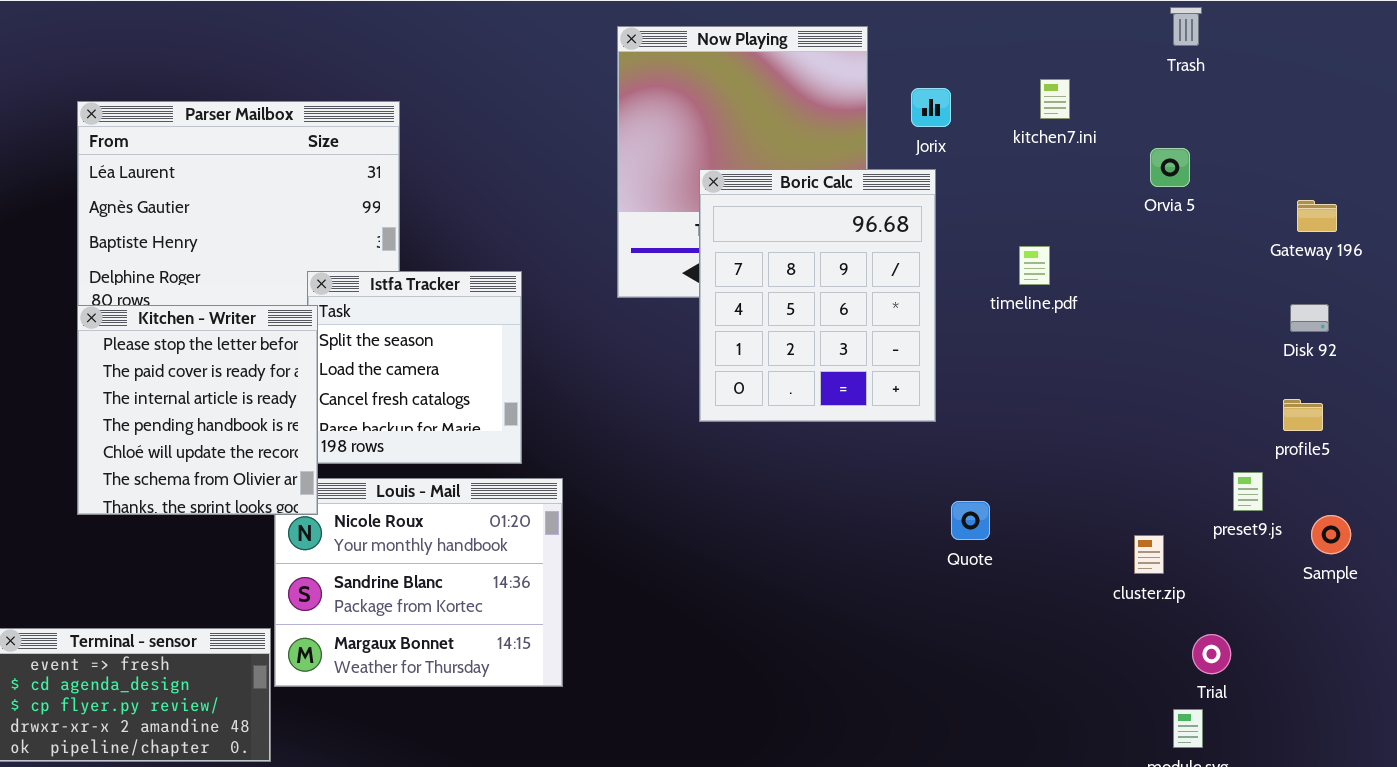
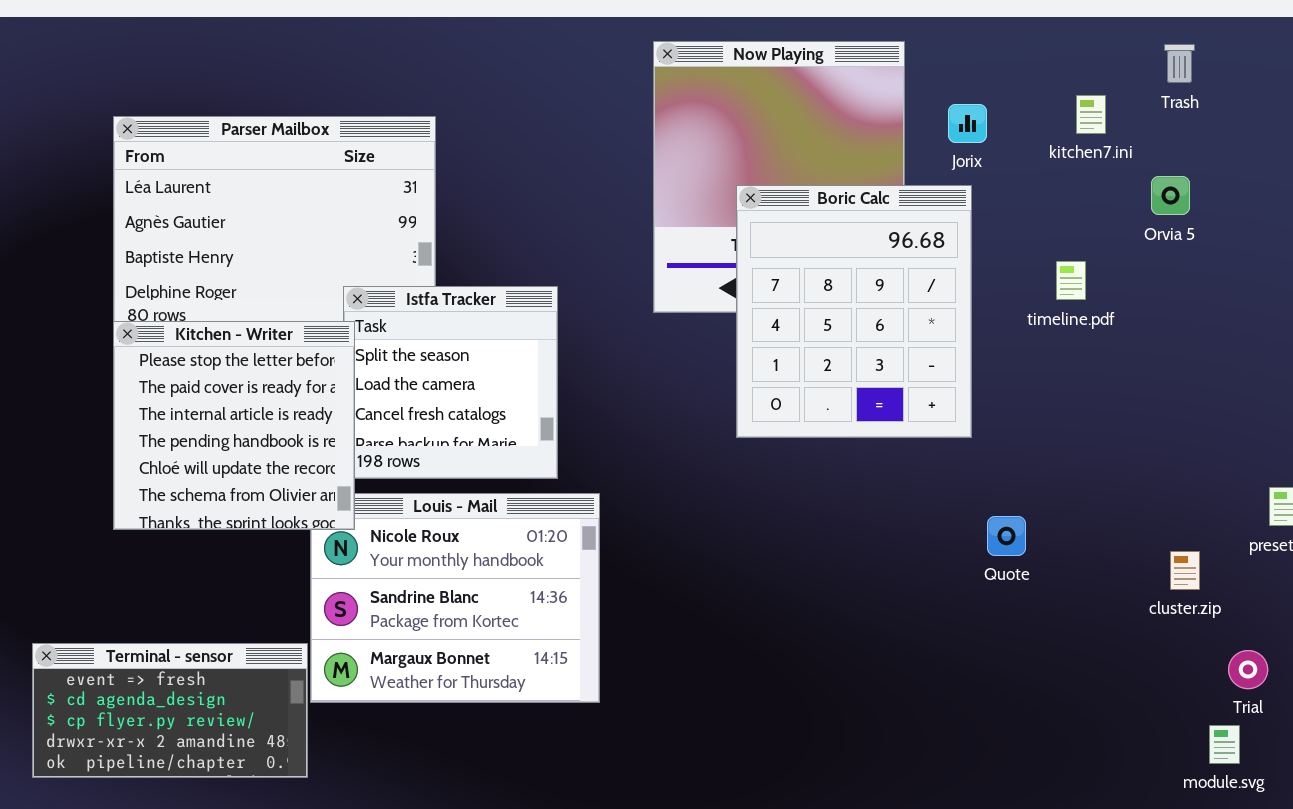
Trash: [1170,7,1202,46] -> [1164,44,1195,83], moved
Orvia 5: [1150,148,1190,187] -> [1151,176,1190,215], moved

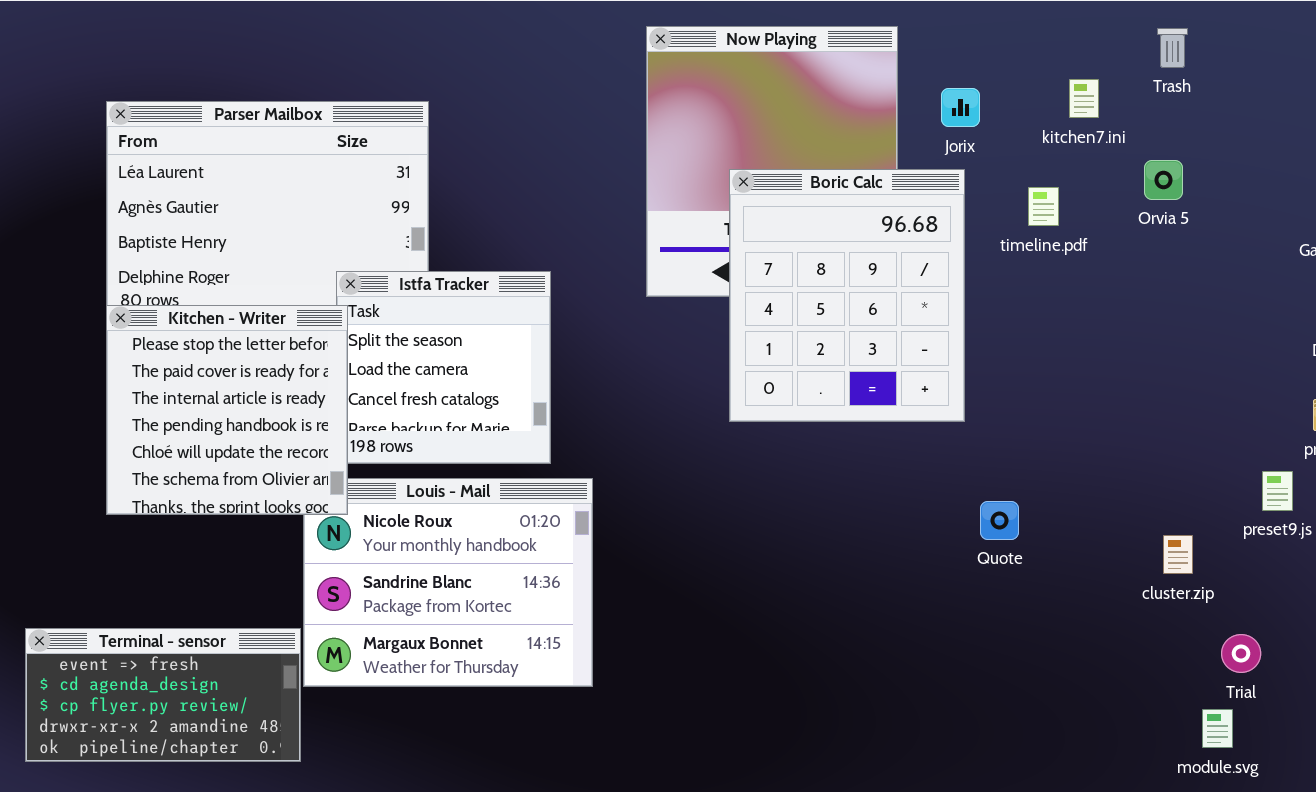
timeline.pdf: [1056,261,1086,300] -> [1028,187,1059,226], moved

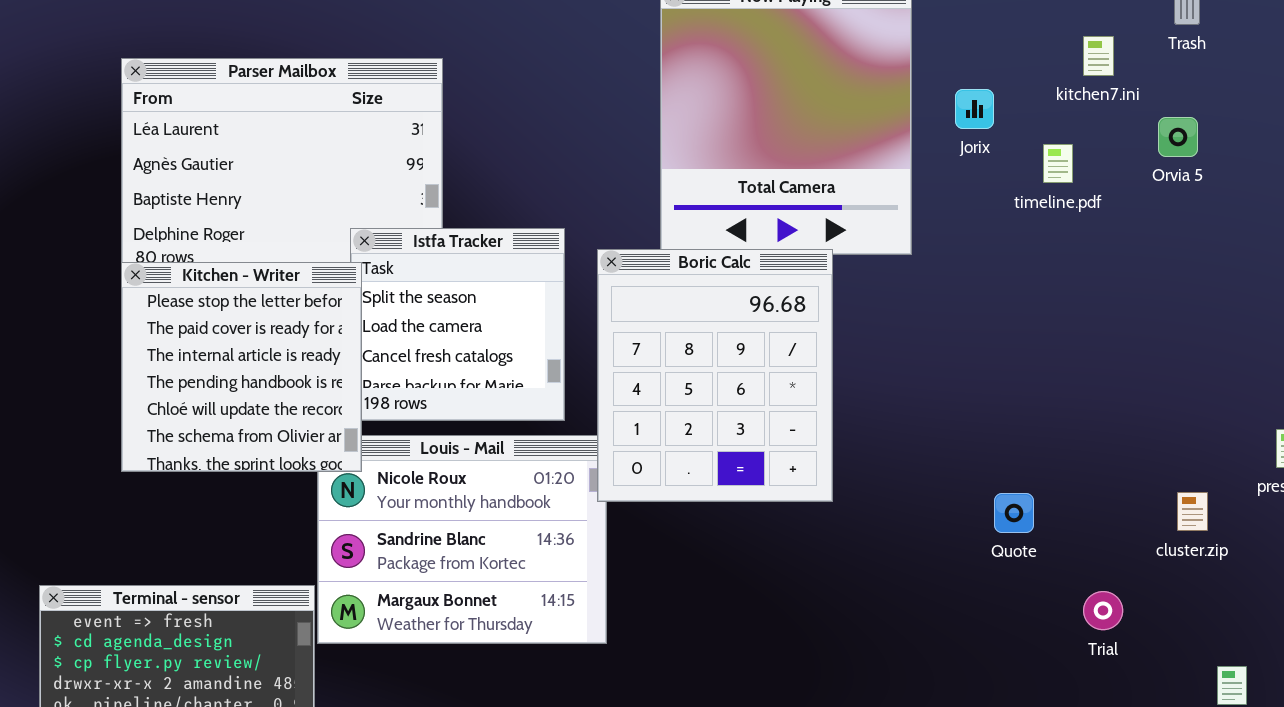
Jorix: [941,88,980,127] -> [955,89,994,129], moved
Boric Calc: [729,169,965,422] -> [597,249,833,502], moved
Quote: [980,501,1019,540] -> [994,493,1034,533], moved
Trial: [1221,634,1261,673] -> [1083,591,1123,630], moved

